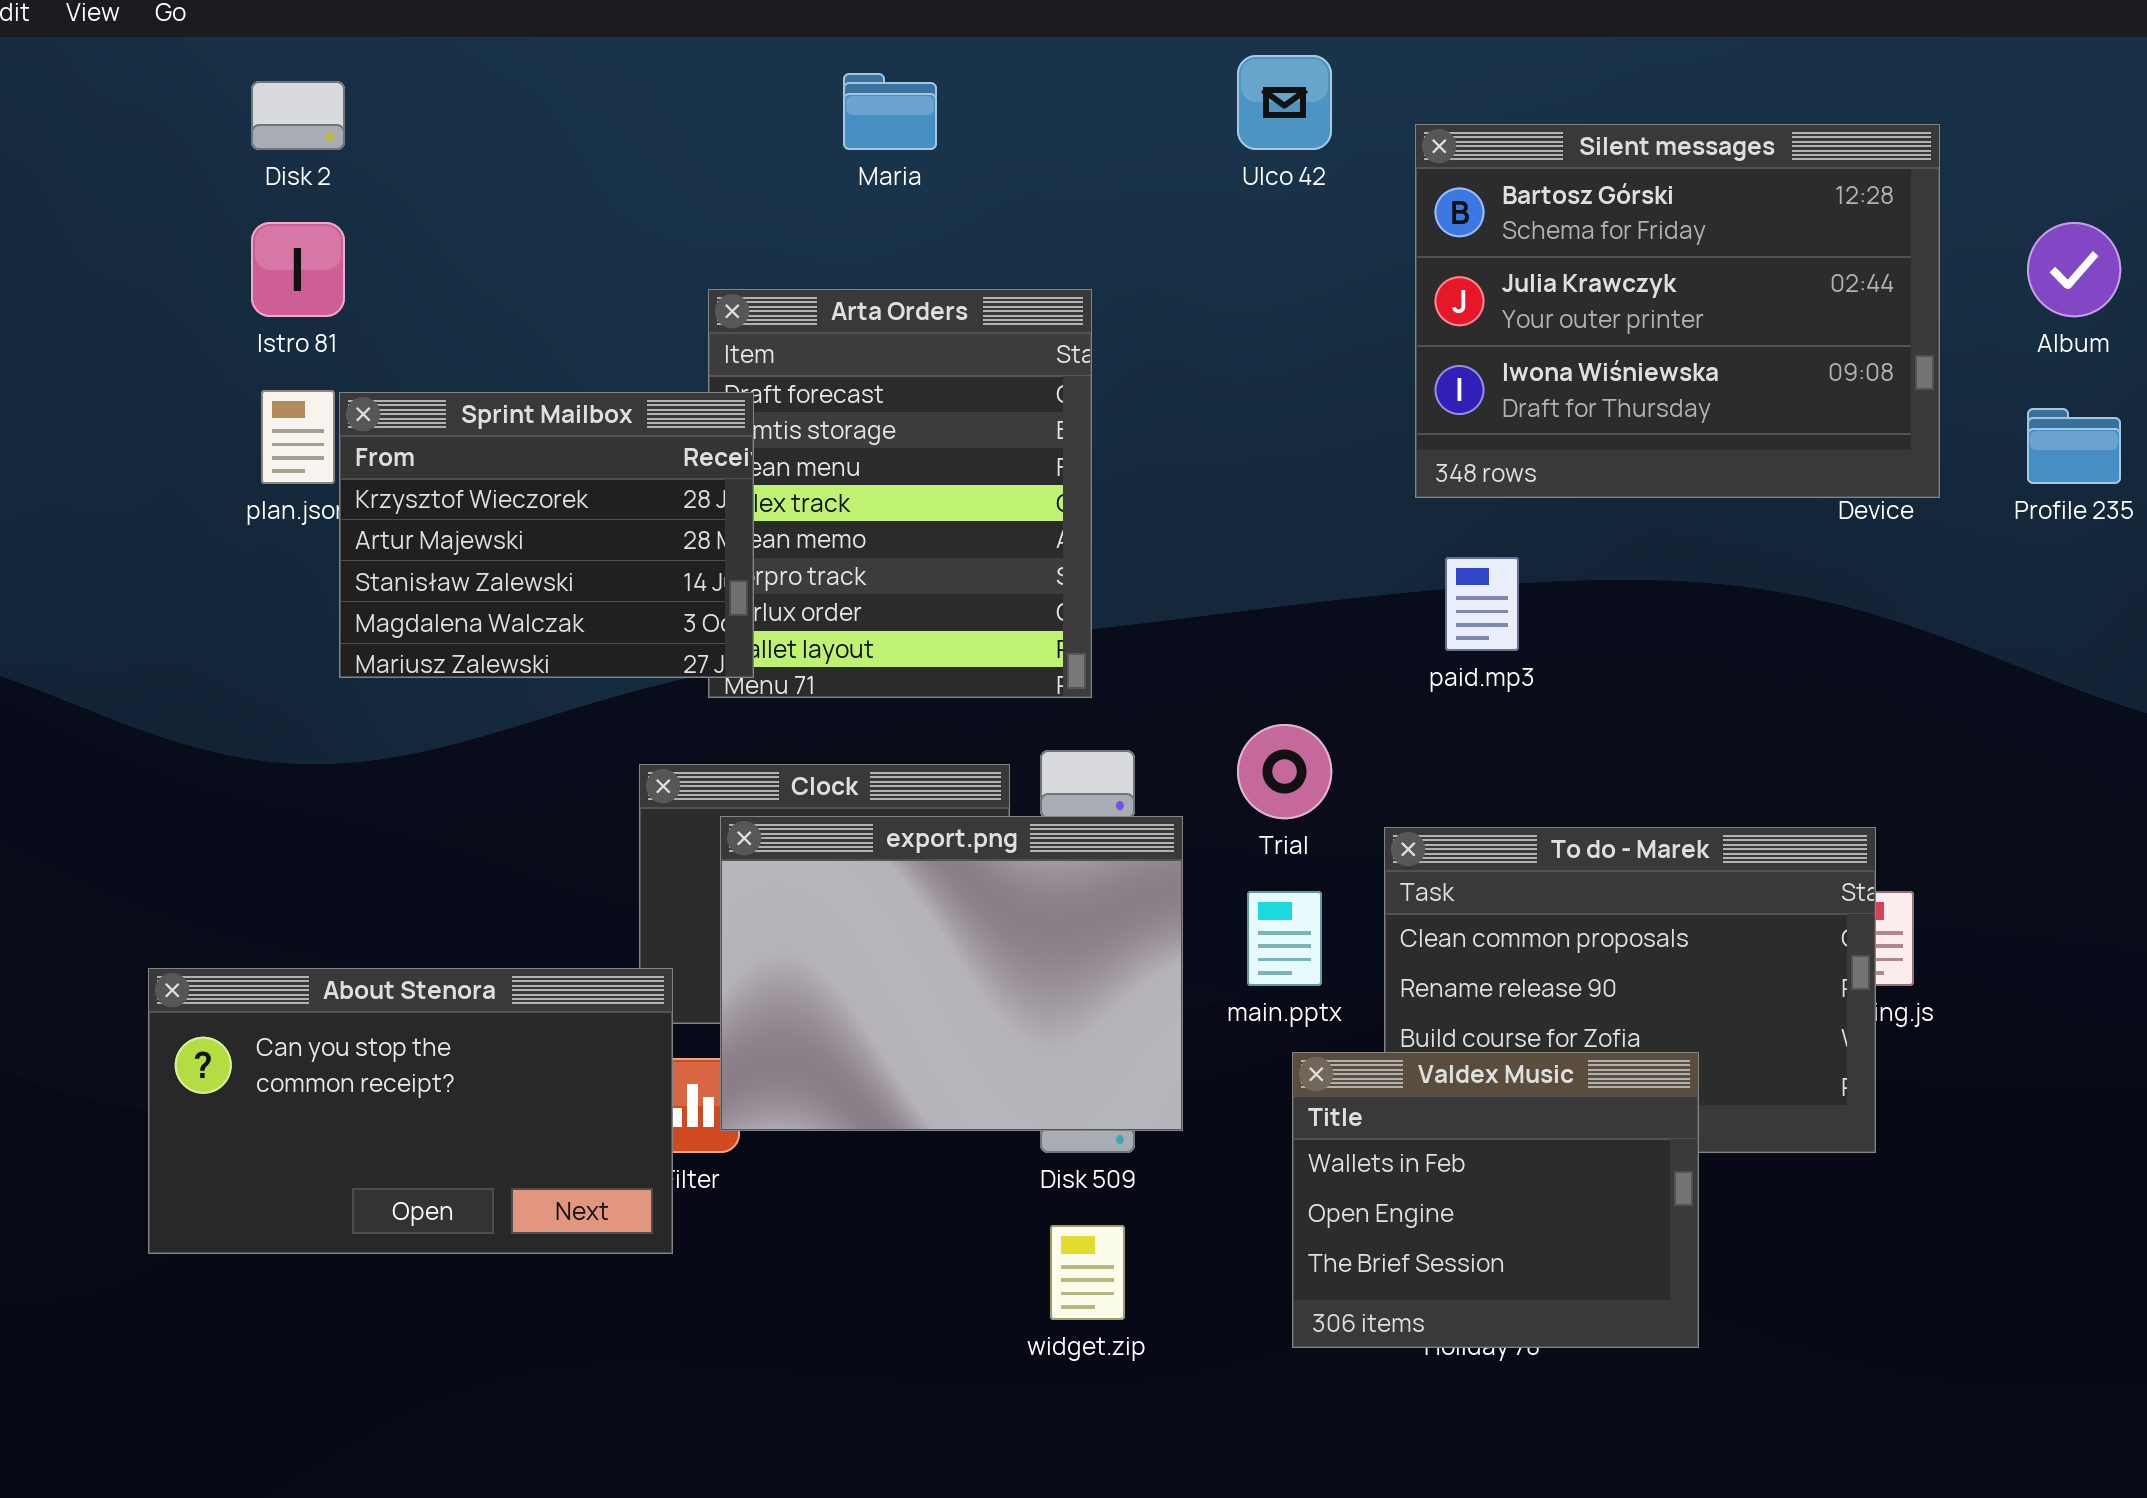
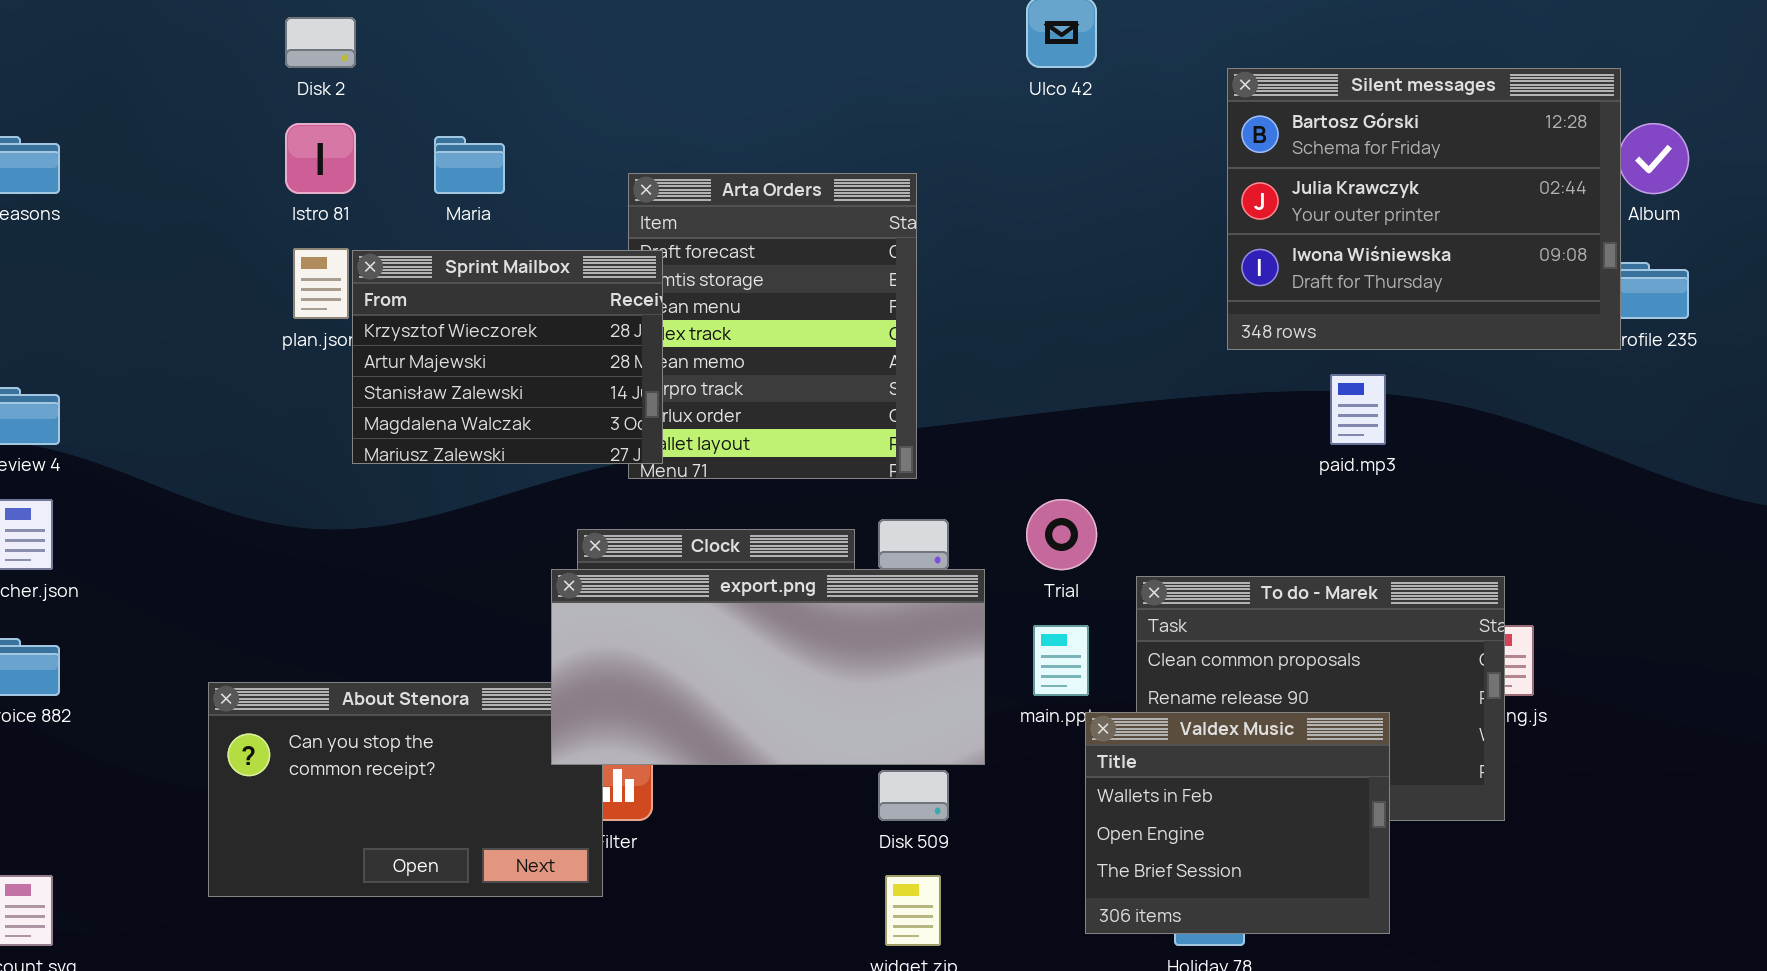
Maria: [843,73,937,150] -> [434,136,505,194], moved
Silent messages: [1415,124,1940,498] -> [1227,68,1621,350], moved
paid.mp3: [1445,557,1519,651] -> [1330,374,1386,445], moved
export.png: [720,816,1183,1131] -> [551,569,985,765], resized
Valdex Music: [1292,1052,1699,1348] -> [1085,712,1390,934], moved

